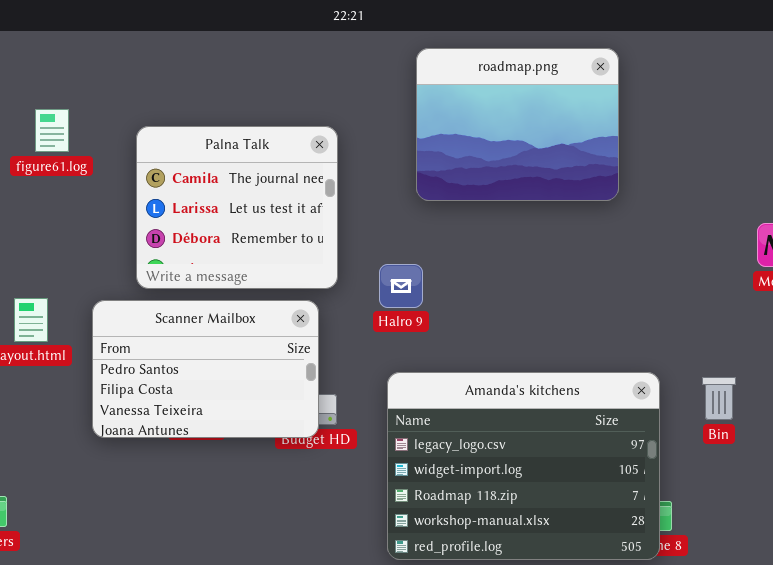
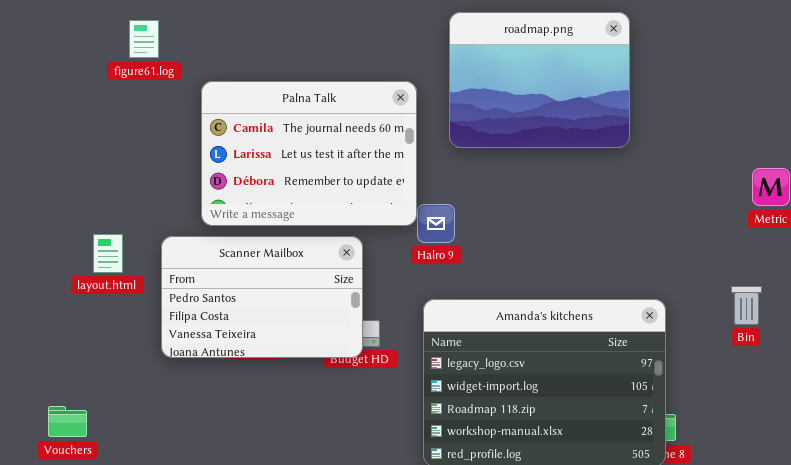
figure61.log: [35,109,69,152] -> [129,20,159,58], moved
Palna Talk: [136,126,338,289] -> [201,81,417,226], resized
Bin: [702,377,736,420] -> [731,286,762,325], moved

